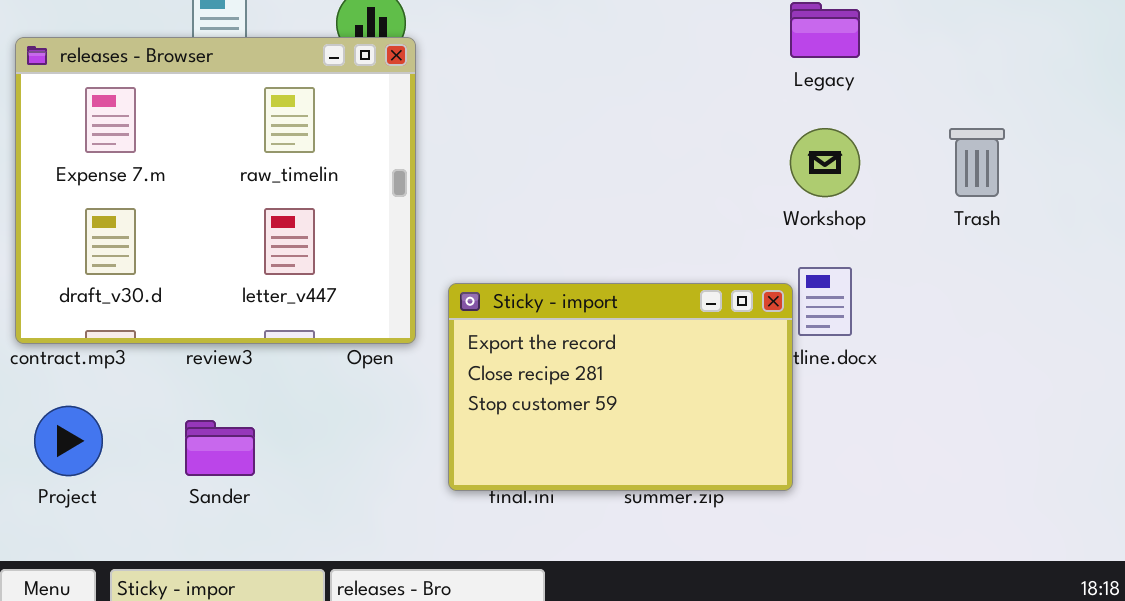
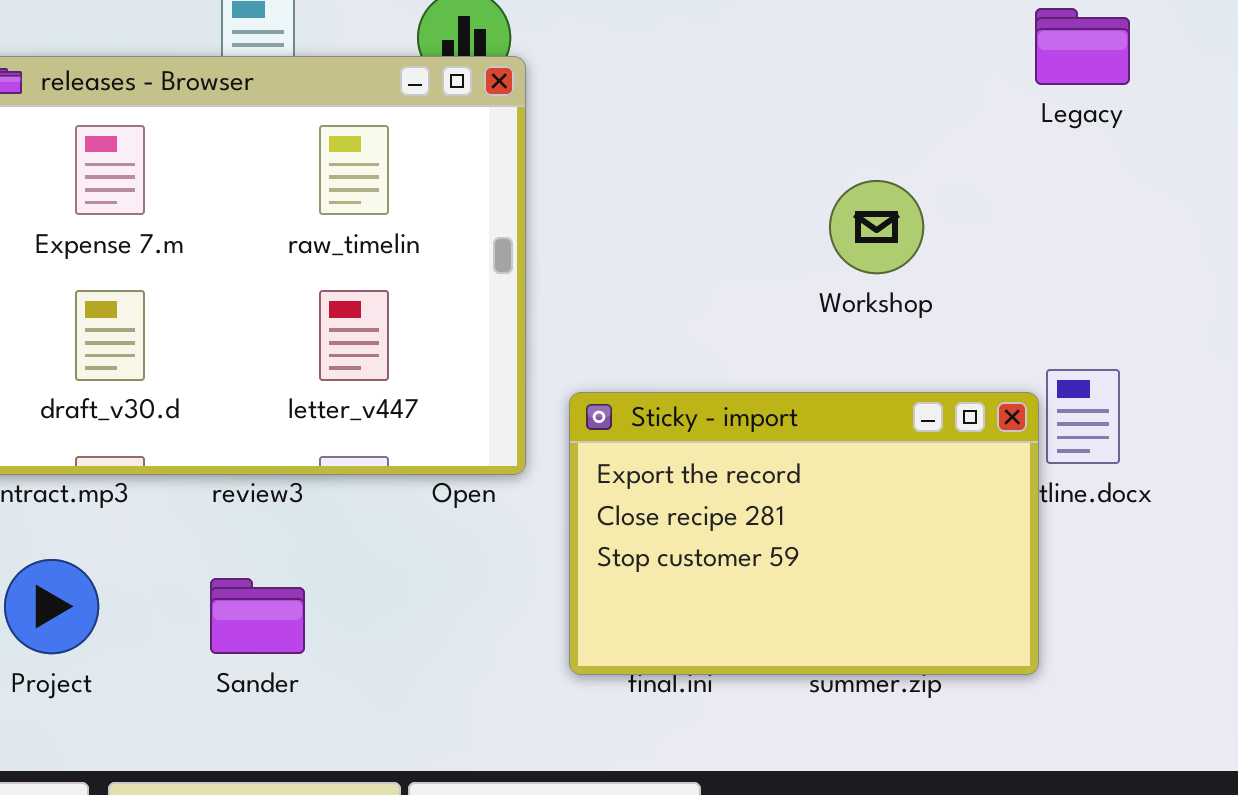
Workshop: [790,128,860,197] -> [829,180,924,274], moved

